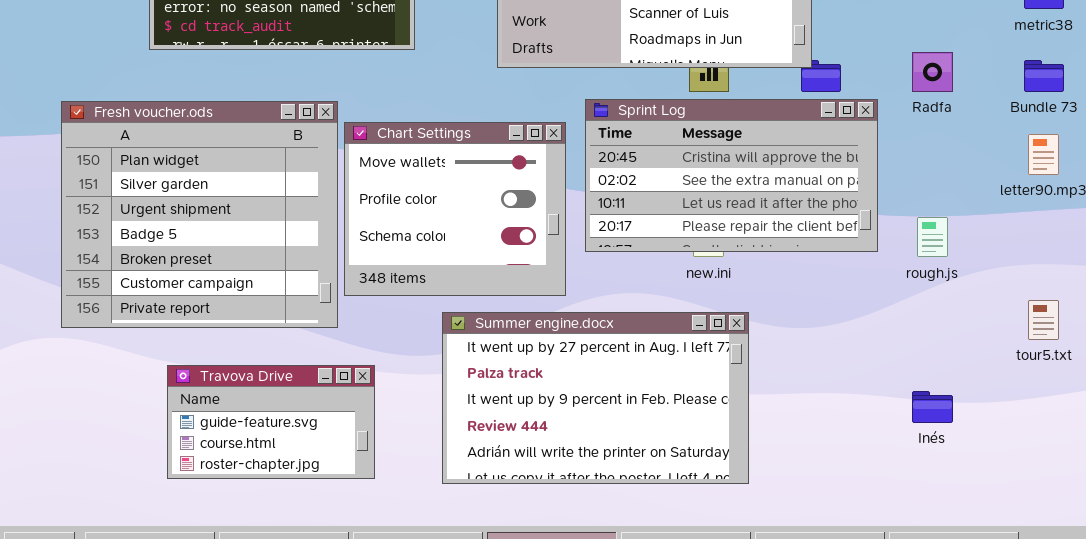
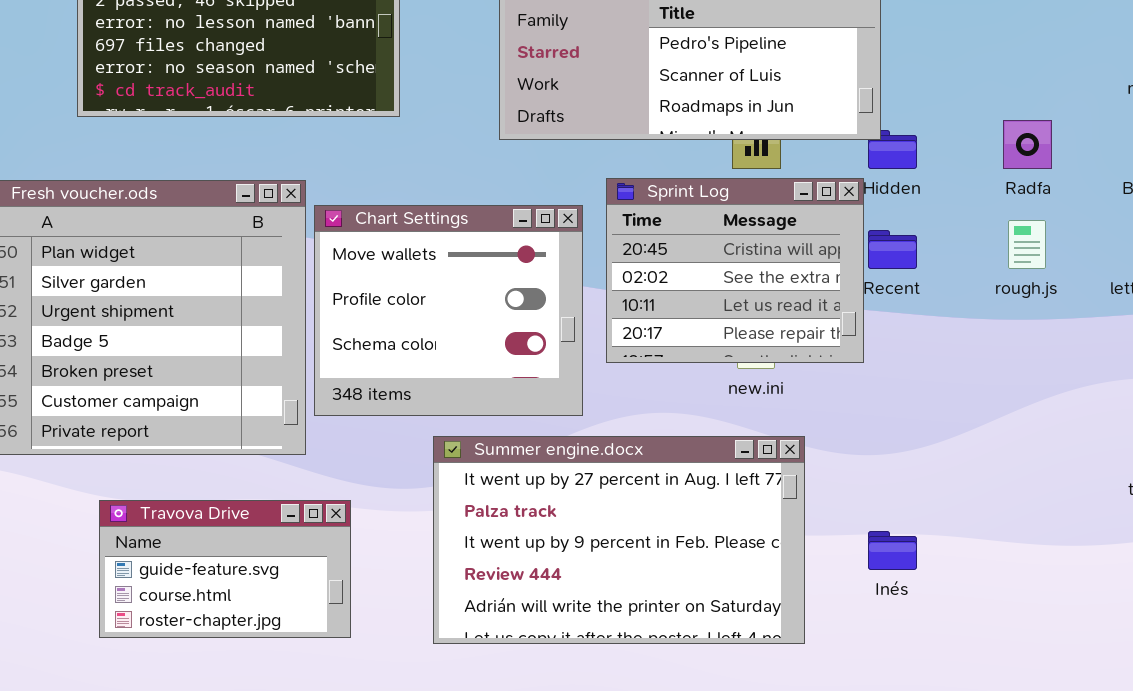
Sprint Log: [585,99,878,252] -> [606,178,864,363], resized
rough.js: [917,217,948,257] -> [1008,220,1046,269], moved
Inés: [912,391,953,423] -> [868,531,917,570], moved

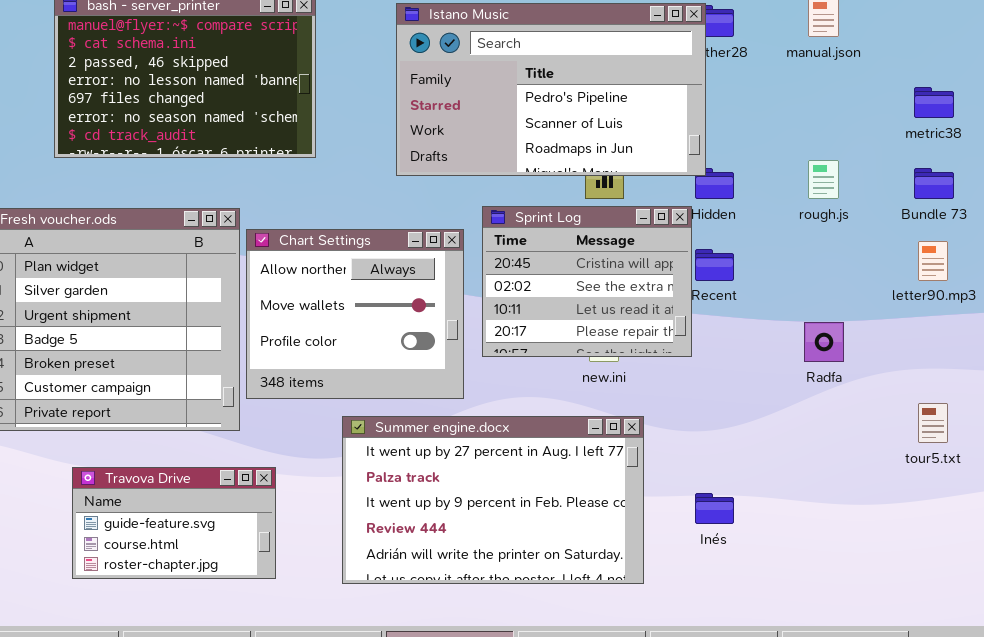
Radfa: [1003,120,1052,169] -> [804,322,844,362], moved
Chart Settings: [314,205,583,416] -> [246,229,464,399], scrolled up 1 row
rough.js: [1008,220,1046,269] -> [808,160,839,199], moved

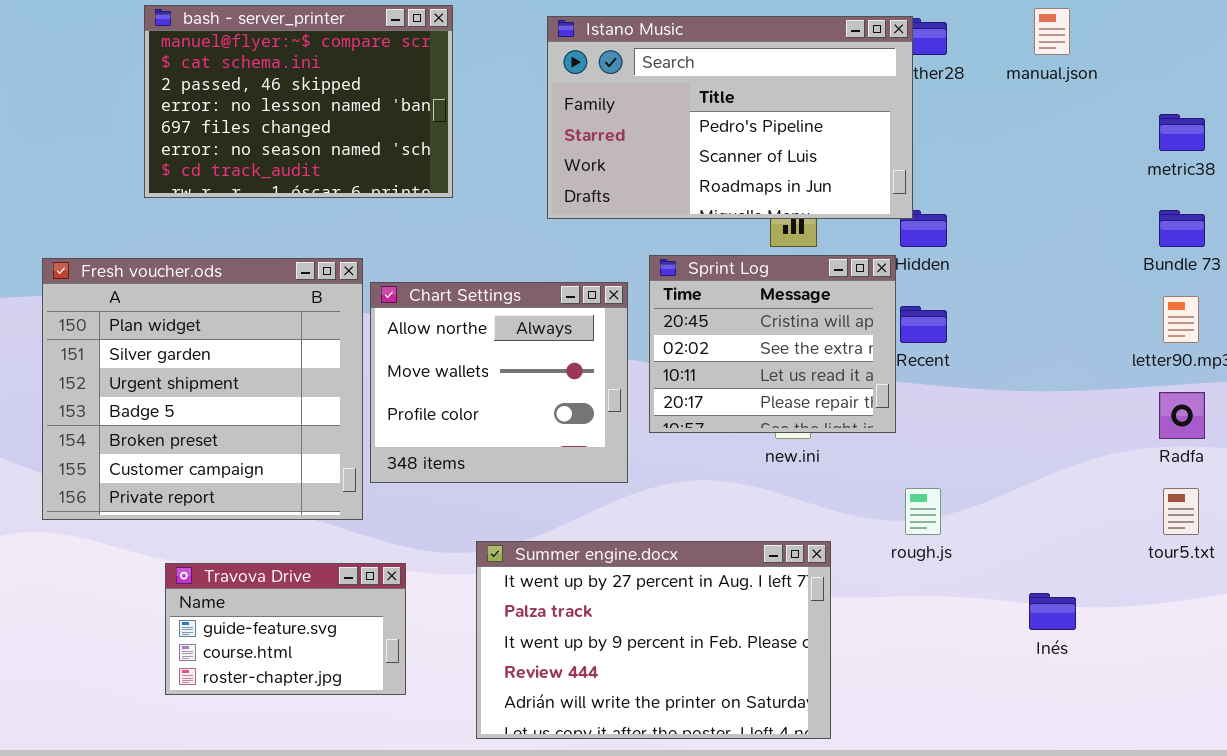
rough.js: [808,160,839,199] -> [905,488,941,535], moved
Radfa: [804,322,844,362] -> [1159,392,1205,439], moved
Summer engine.docx: [342,416,644,584] -> [476,541,831,739], moved
Inés: [695,493,734,524] -> [1029,593,1076,630], moved

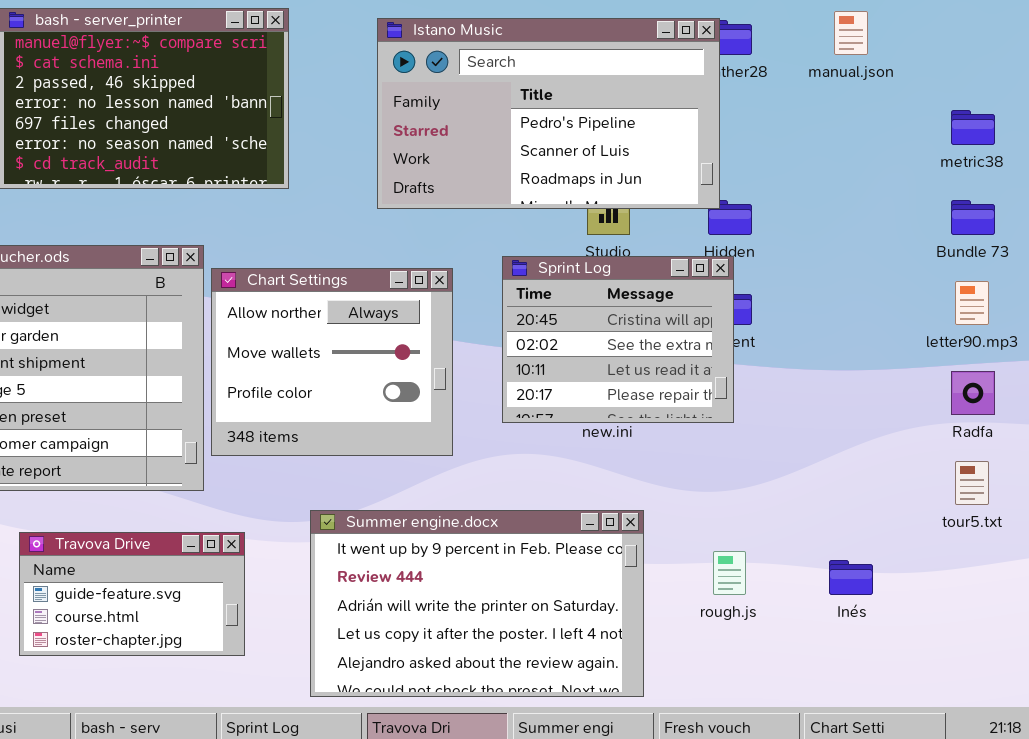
Sprint Log: [649,255,896,433] -> [502,256,734,423], moved
rough.js: [905,488,941,535] -> [713,551,746,595], moved
Summer engine.docx: [476,541,831,739] -> [310,510,644,697], scrolled down 2 rows

